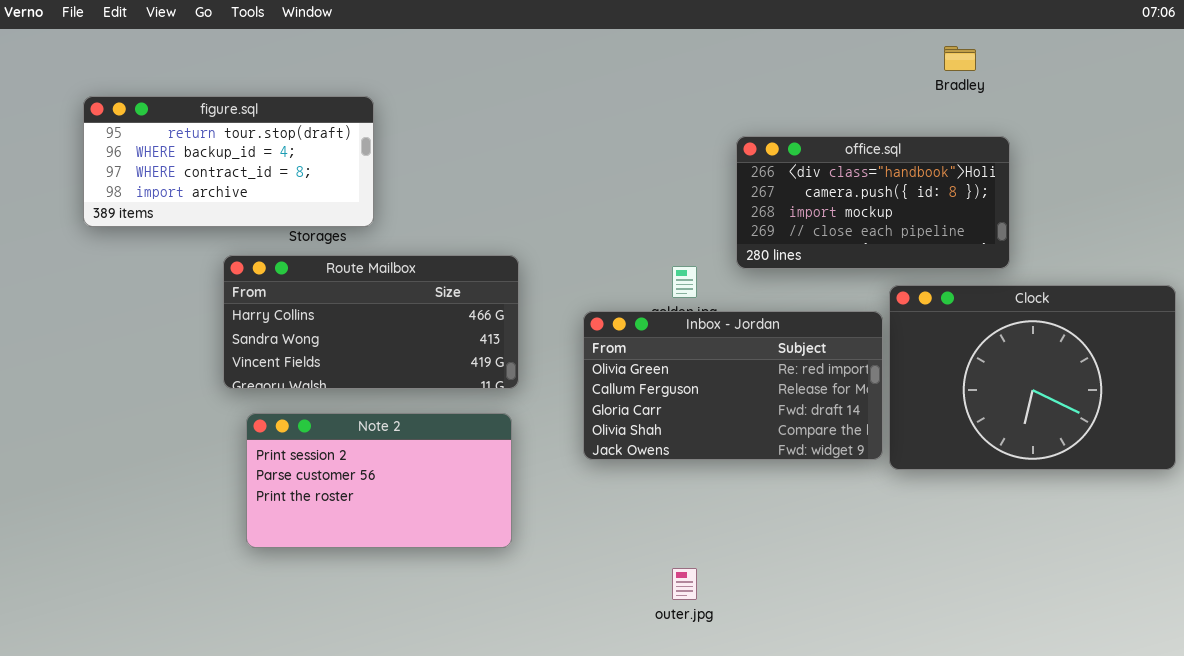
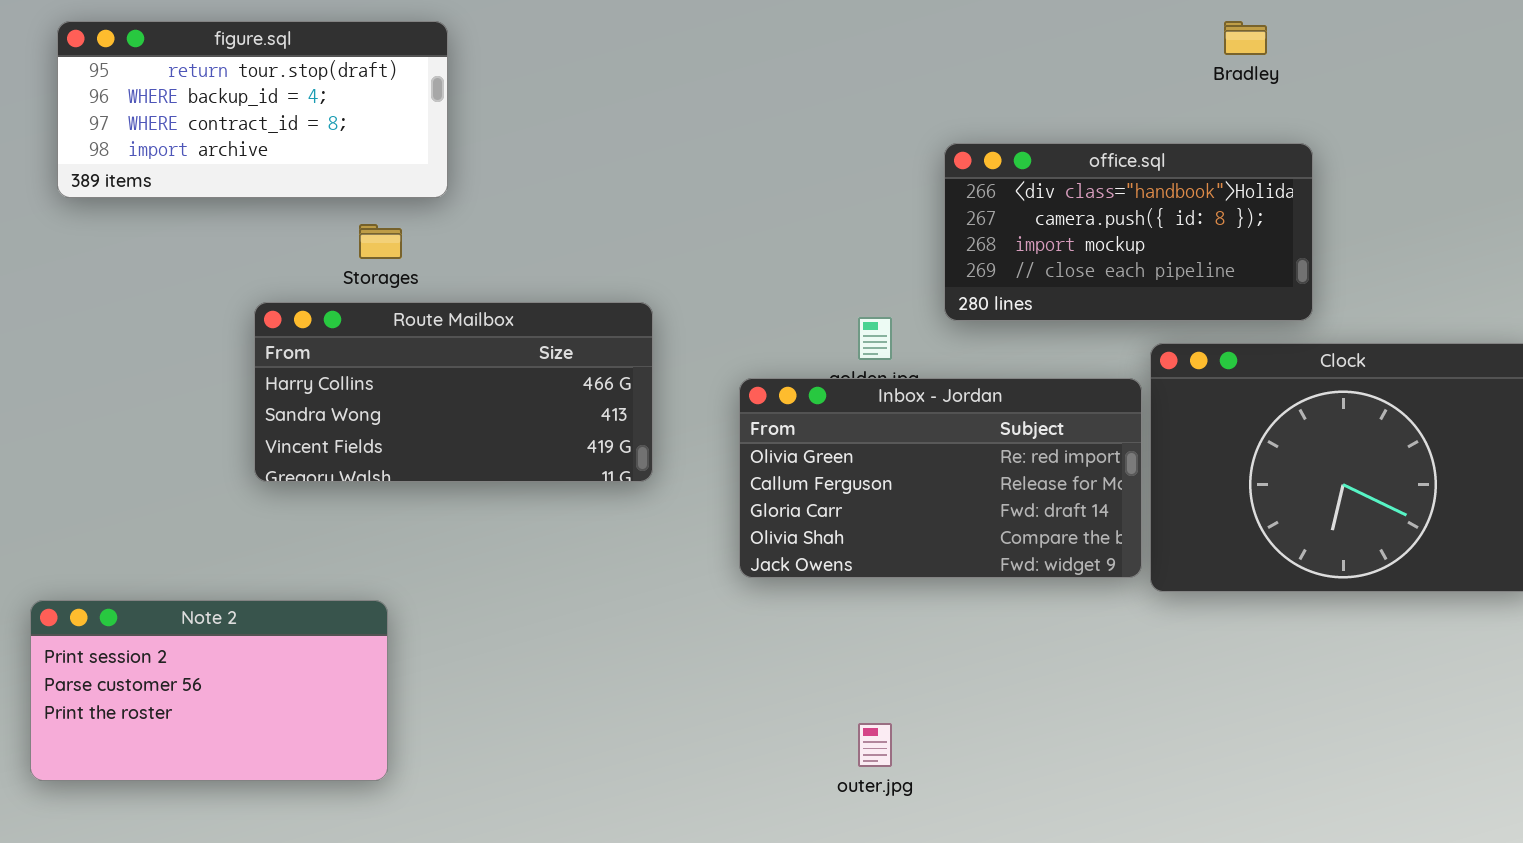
figure.sql: [83,96,374,227] -> [57,21,448,198], moved
Note 2: [246,413,512,548] -> [30,600,388,781], moved

